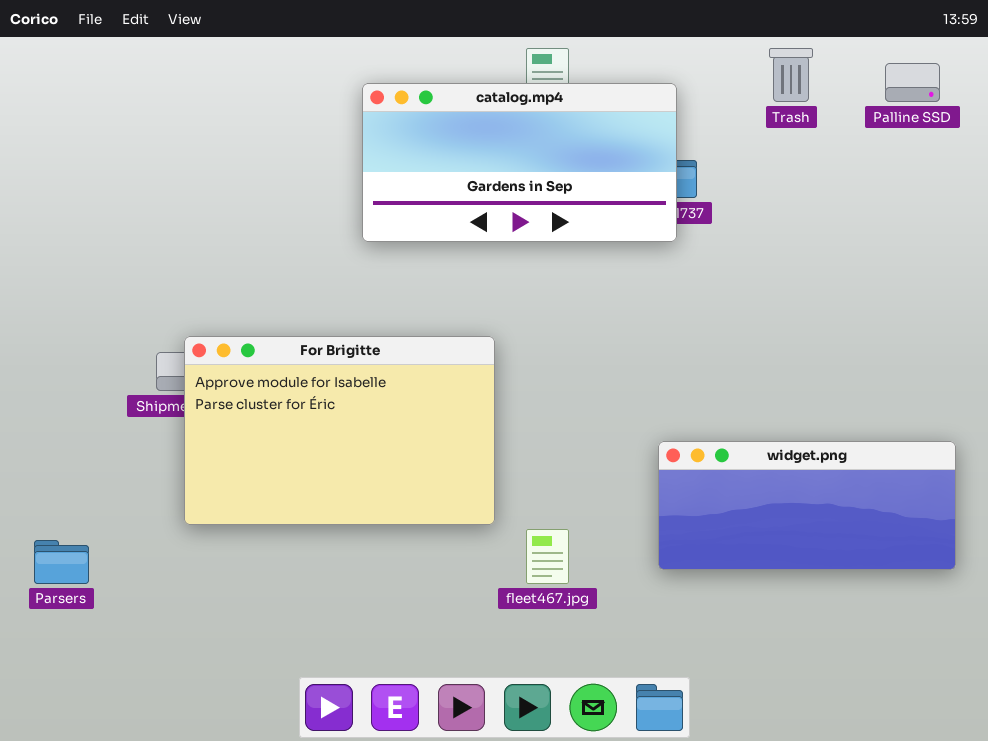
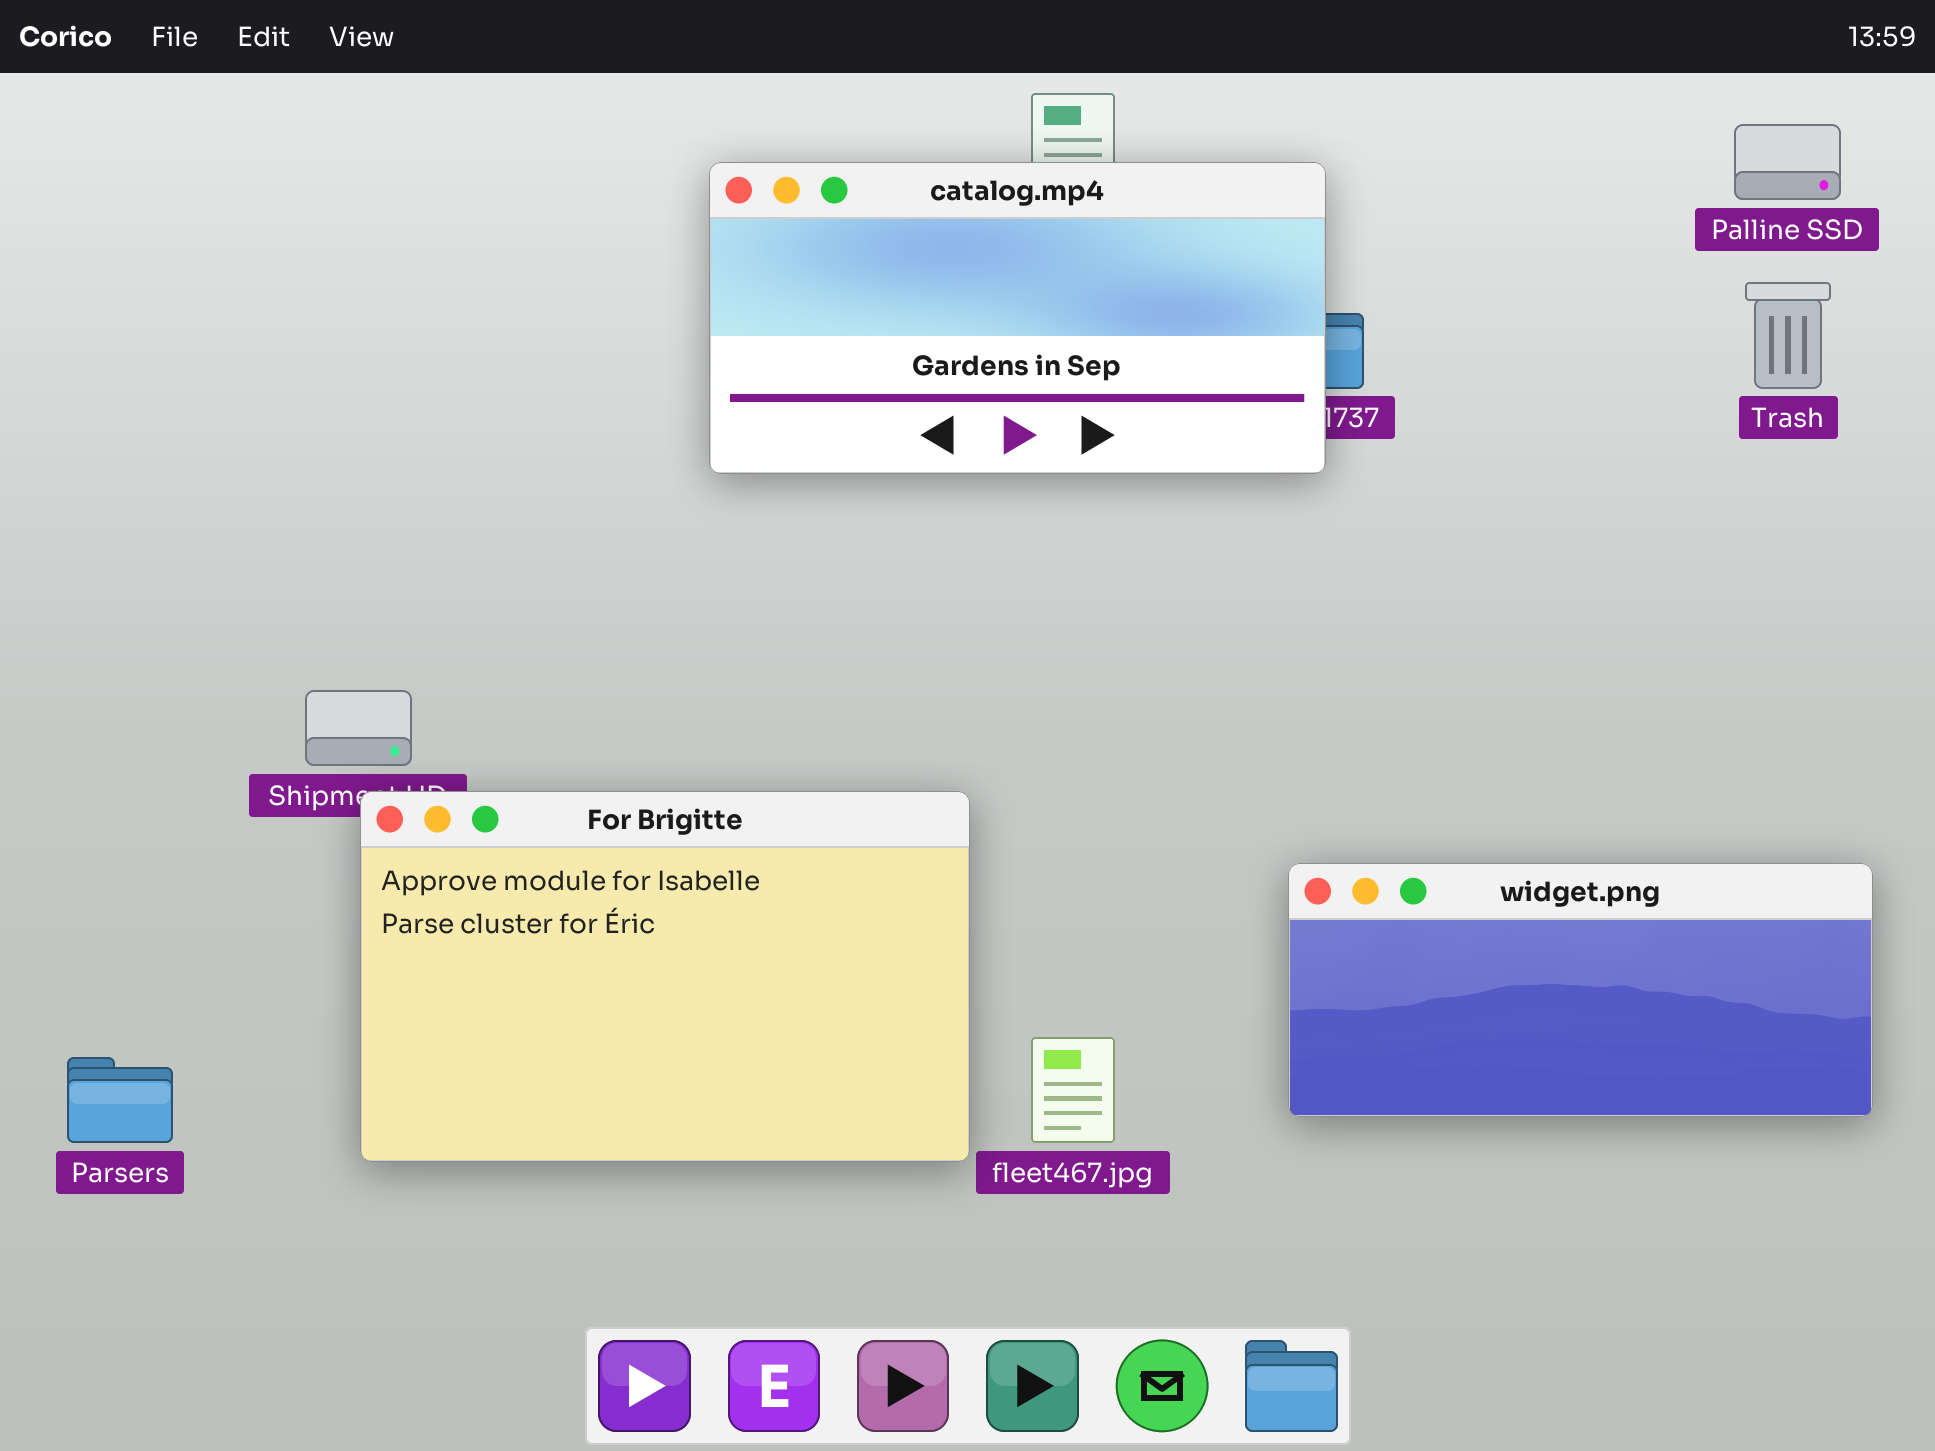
Trash: [769,48,813,102] -> [1745,282,1831,389], moved
For Brigitte: [184,336,495,525] -> [360,791,970,1162], moved

